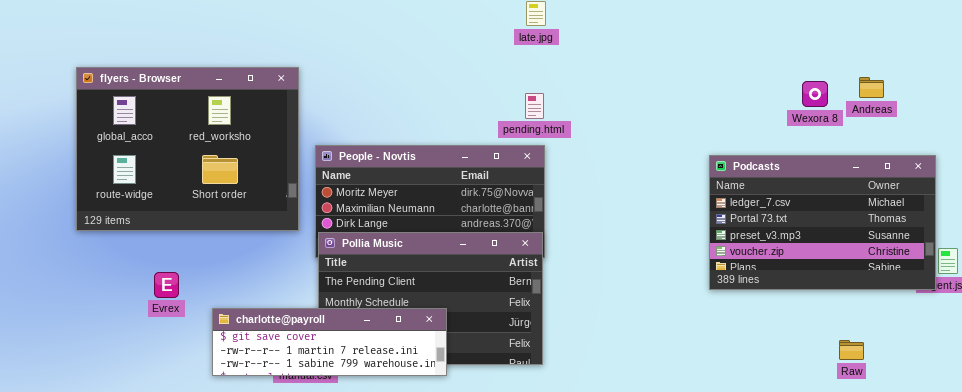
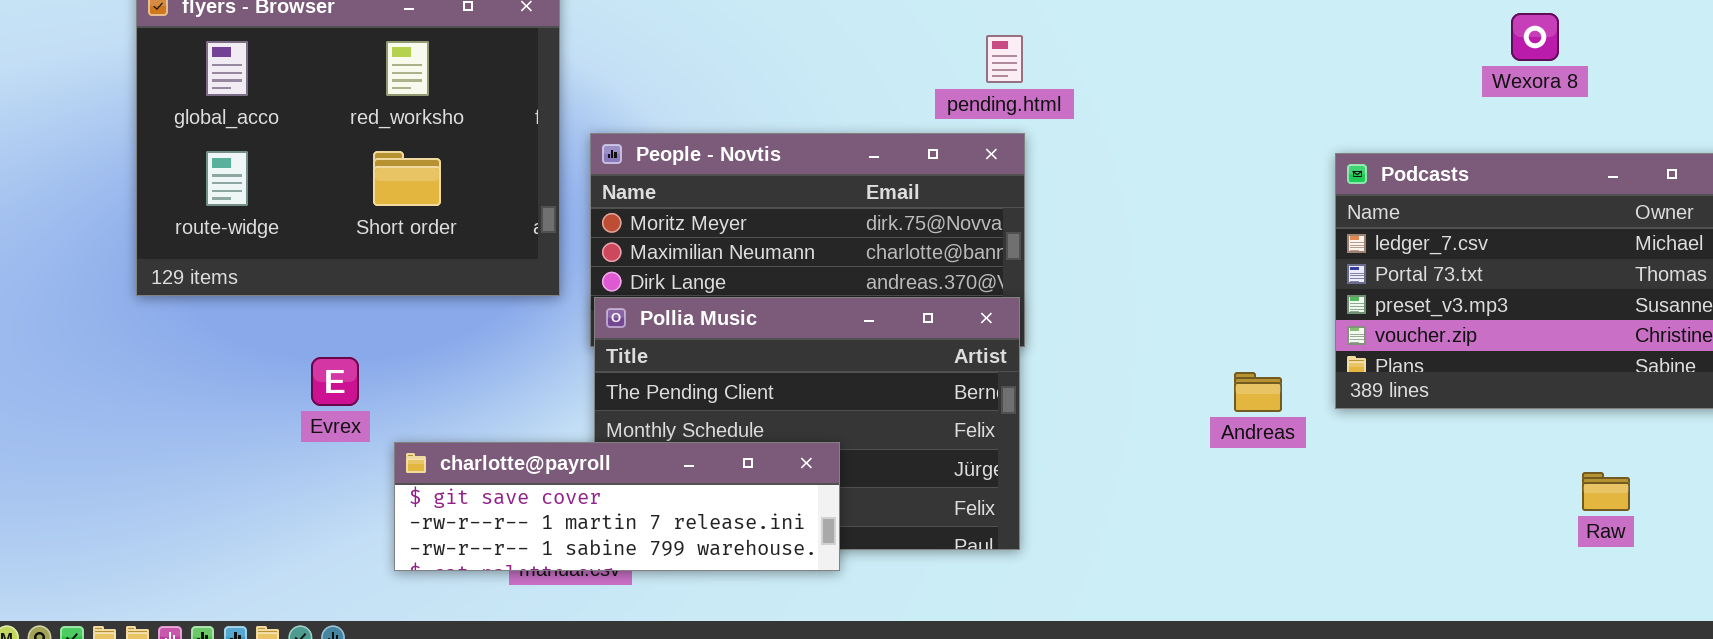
Andreas: [859,77,884,98] -> [1234,372,1282,412], moved
Evrex: [154,272,179,298] -> [311,357,359,406], moved
Raw: [839,340,864,360] -> [1582,472,1630,511], moved

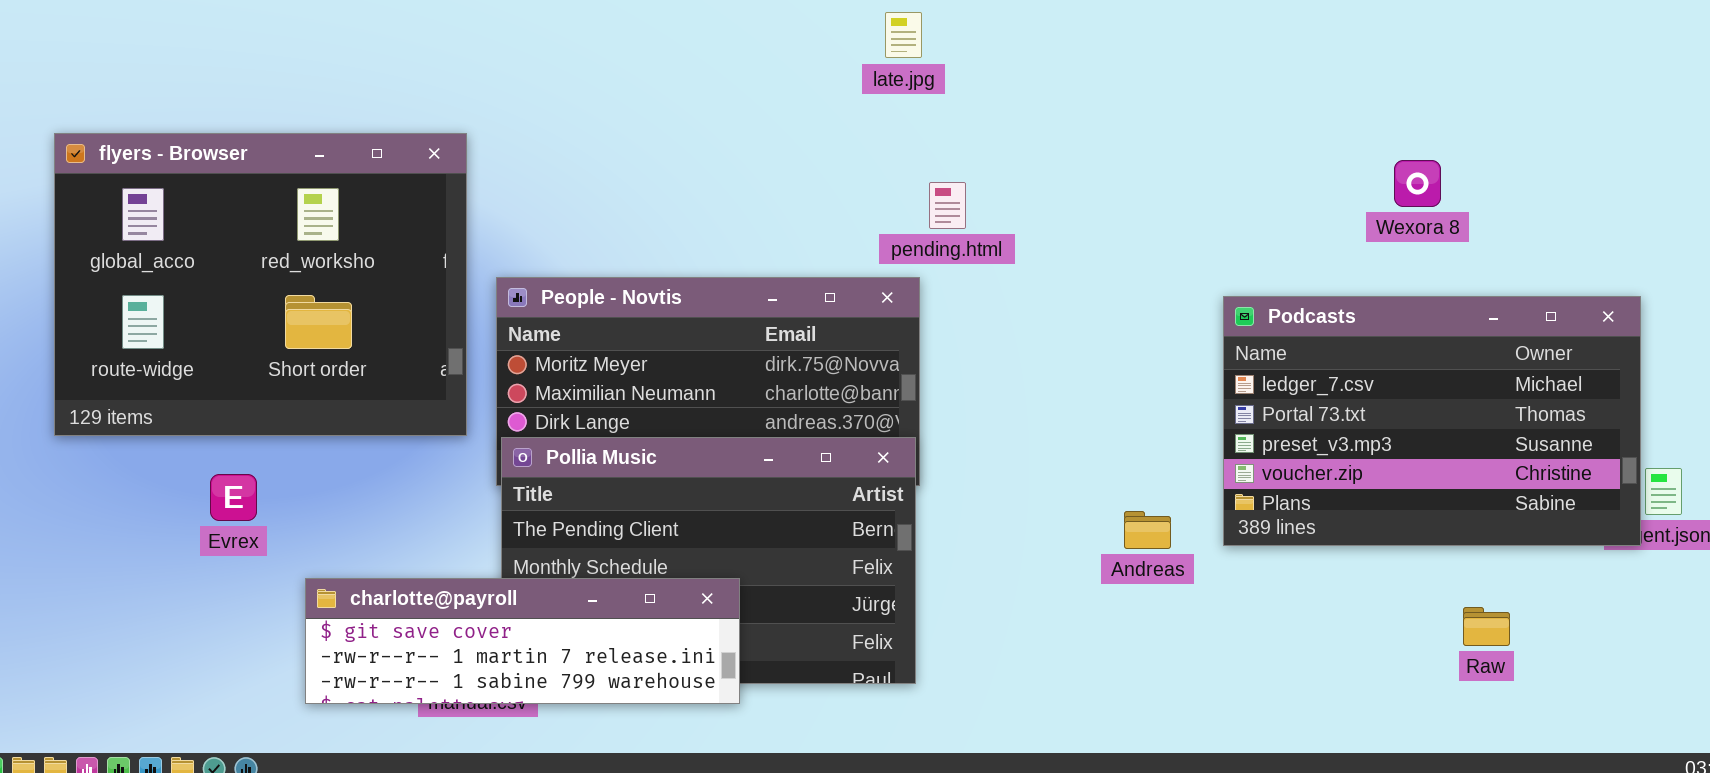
pending.html: [986,35,1023,83] -> [929,182,966,229], moved
Evrex: [311,357,359,406] -> [210,474,257,521], moved

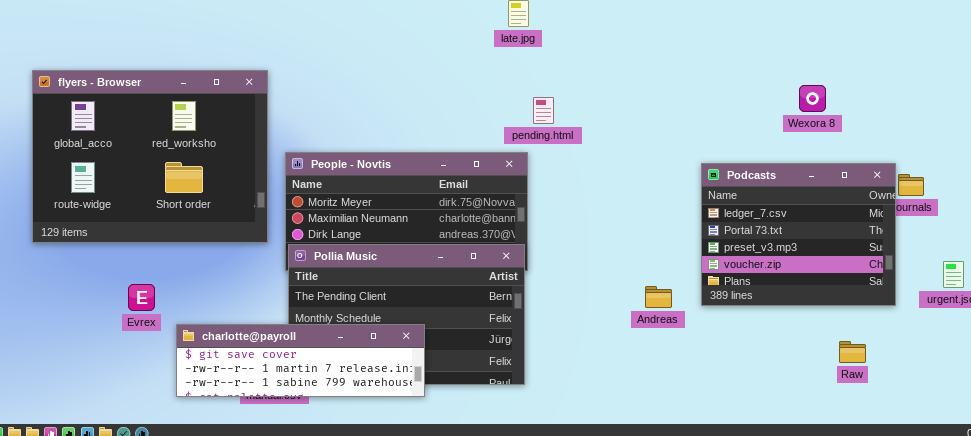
Podcasts: [1223,296,1641,546] -> [701,163,896,306], resized
Evrex: [210,474,257,521] -> [128,284,155,311], moved

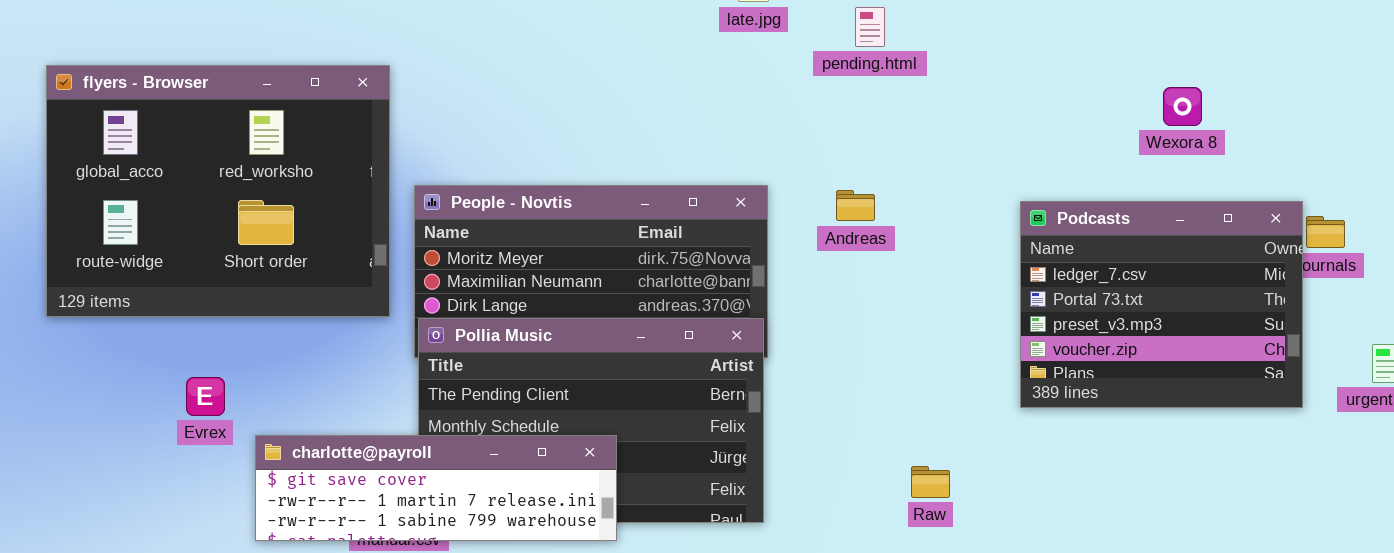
pending.html: [533,97,554,124] -> [855,7,885,47], moved
Andreas: [645,286,672,308] -> [836,190,875,221], moved
Raw: [839,341,866,363] -> [911,466,950,498], moved

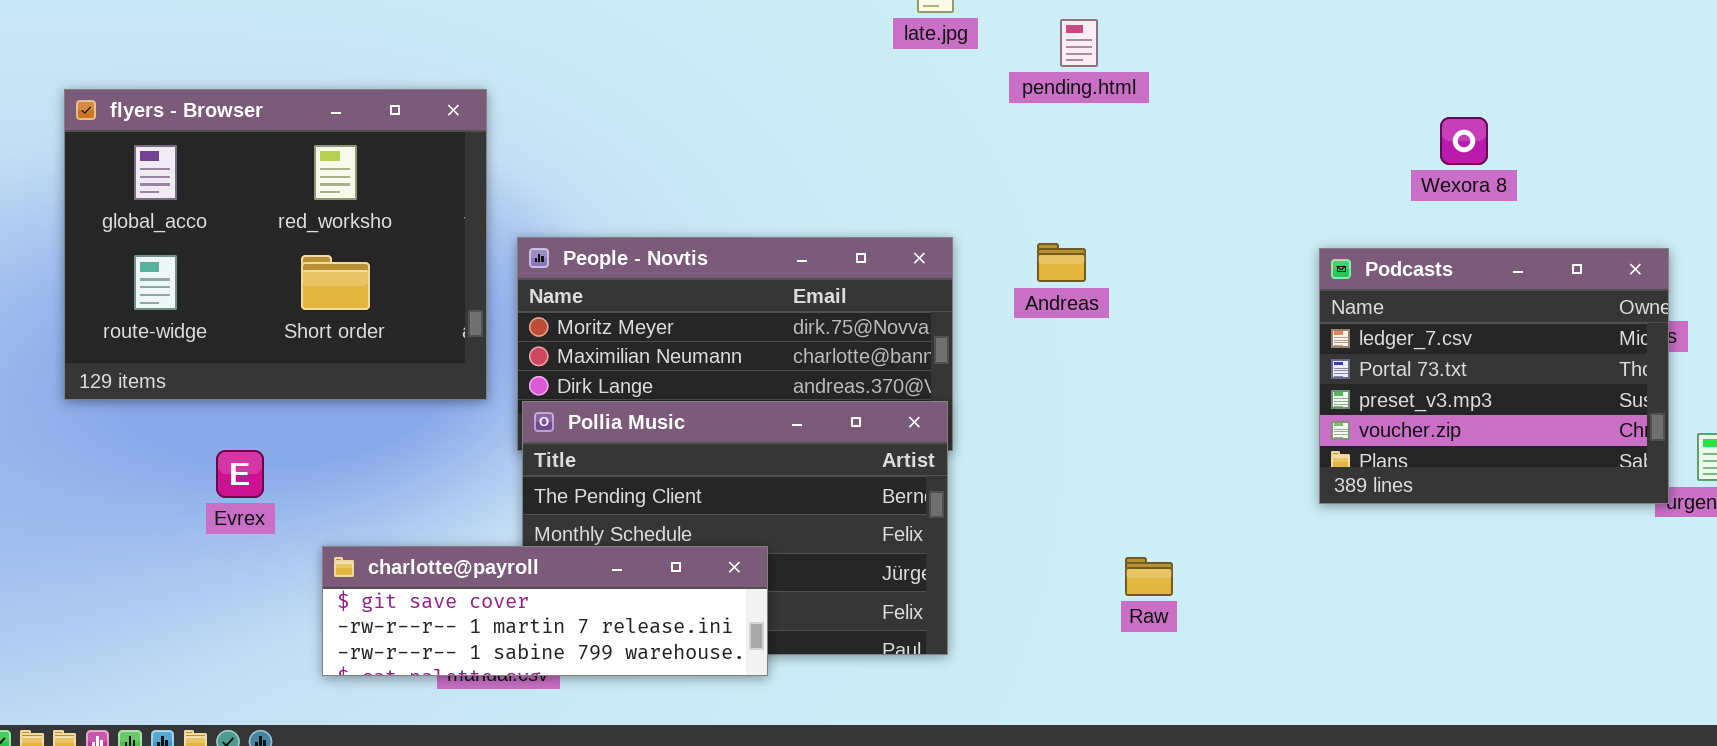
Podcasts: [1020,201,1303,408] -> [1319,248,1669,504], moved
Evrex: [186,377,225,416] -> [216,450,264,498], moved
Raw: [911,466,950,498] -> [1125,557,1173,596], moved

